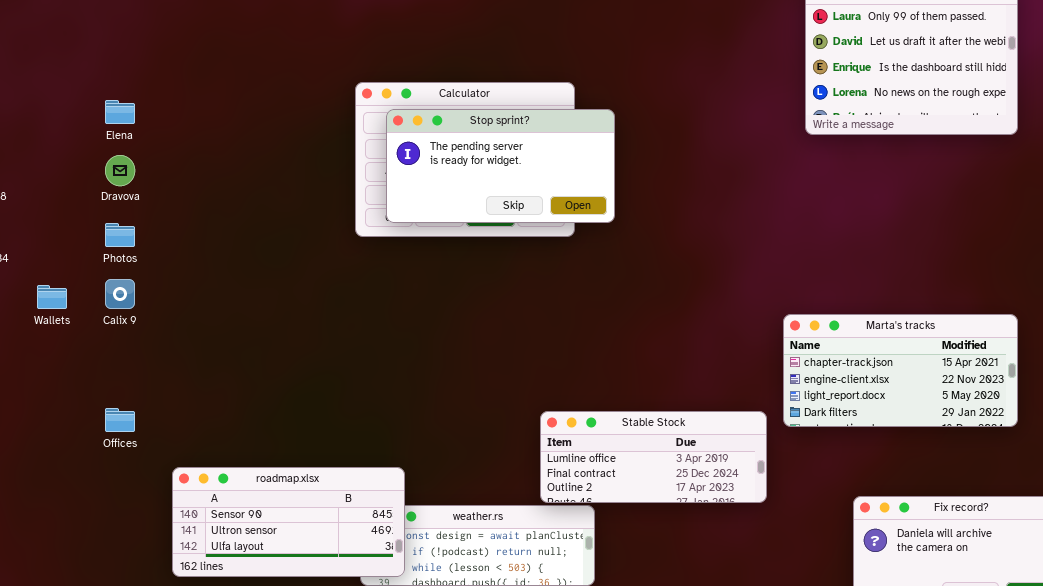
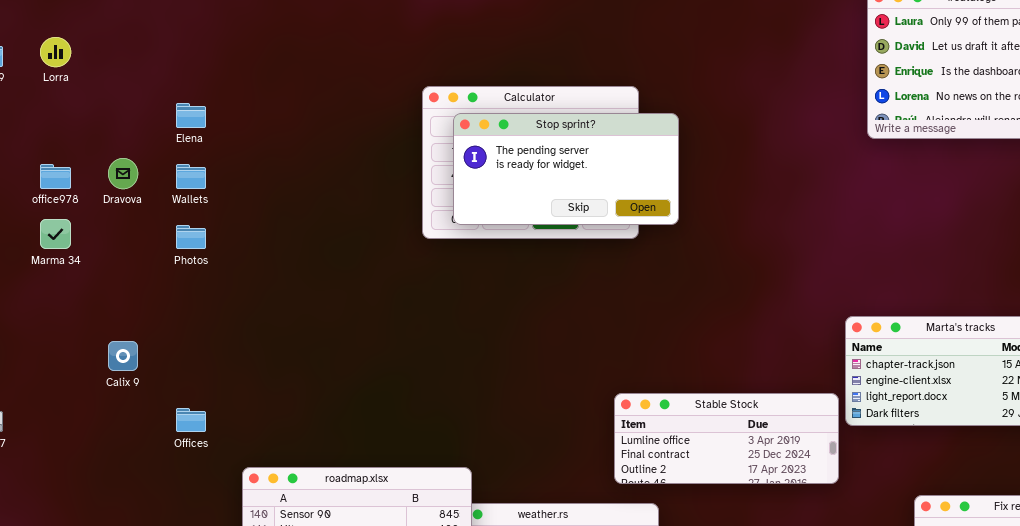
Dravova: [105,155,135,186] -> [108,158,138,189], moved
Calix 9: [105,279,135,309] -> [108,341,138,371], moved
Wallets: [37,285,67,309] -> [176,164,206,189], moved
Stable Stock: [540,411,767,503] -> [614,393,839,484], moved

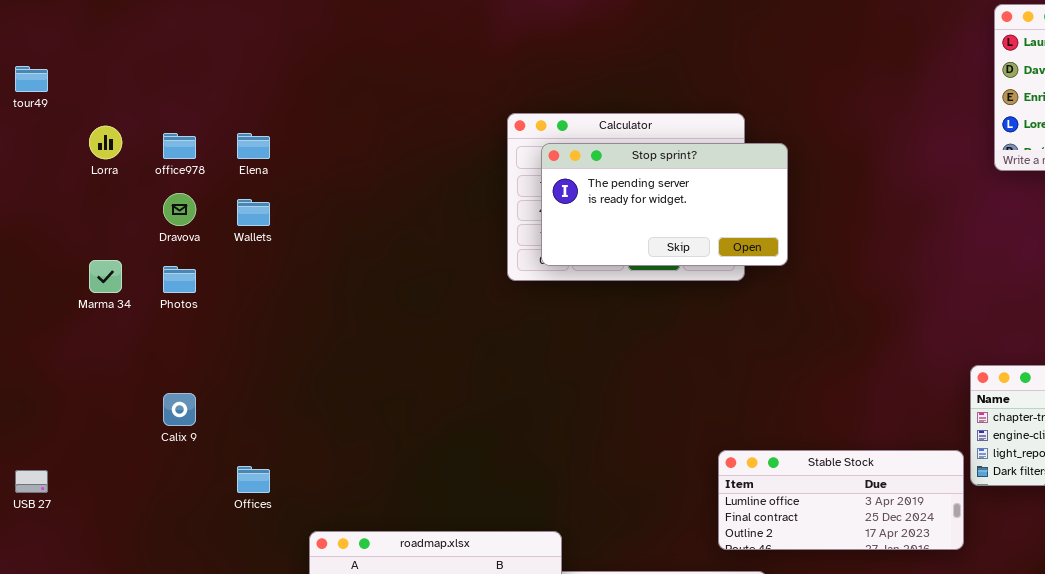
Lorra: [40,37,71,67] -> [89,126,122,159], moved
office978: [40,164,71,189] -> [163,133,196,159], moved
Photos: [176,225,206,249] -> [163,266,196,293], moved

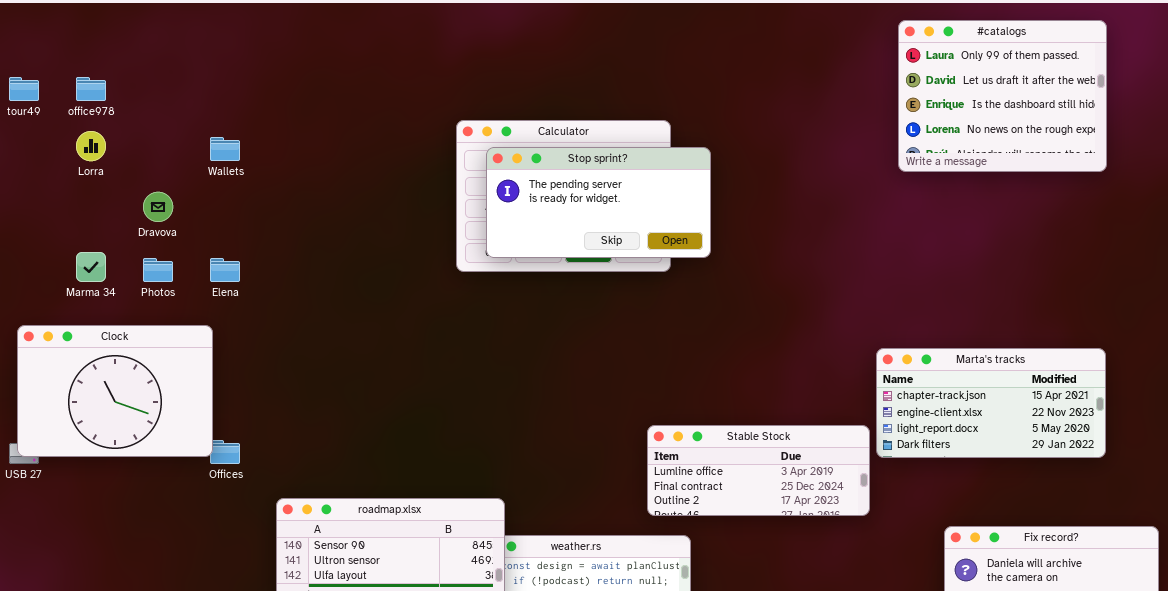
office978: [163,133,196,159] -> [76,77,106,101], moved
Elena: [237,133,270,159] -> [210,258,240,282], moved
Wallets: [237,199,270,226] -> [210,137,240,161], moved
Clock: none -> [17,325,213,457], opened

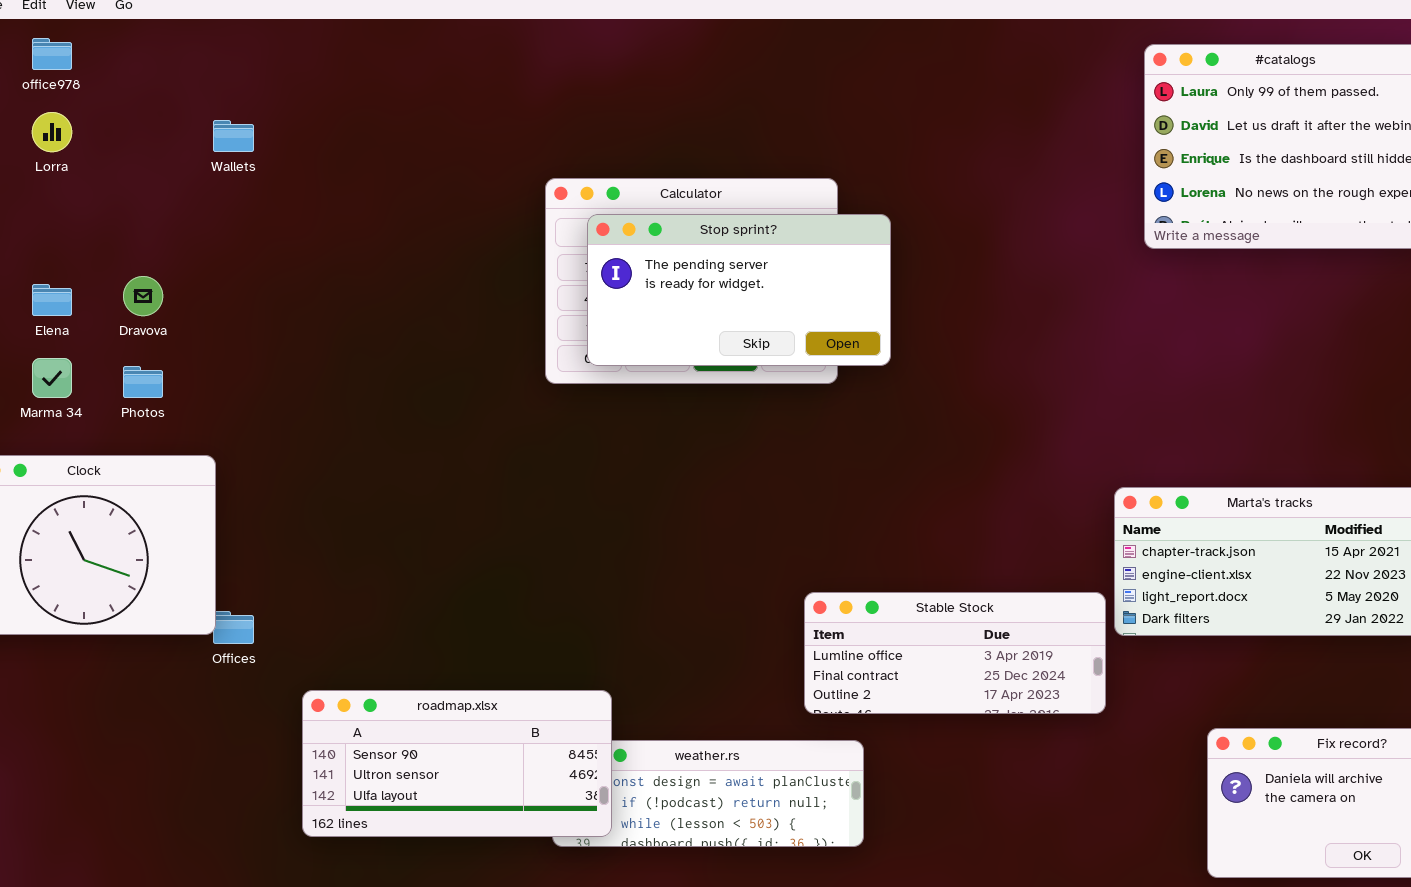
office978: [76,77,106,101] -> [32,38,72,70], moved
Lorra: [76,131,106,161] -> [32,112,72,152], moved
Wallets: [210,137,240,161] -> [213,120,254,152], moved
Elena: [210,258,240,282] -> [32,284,72,316], moved

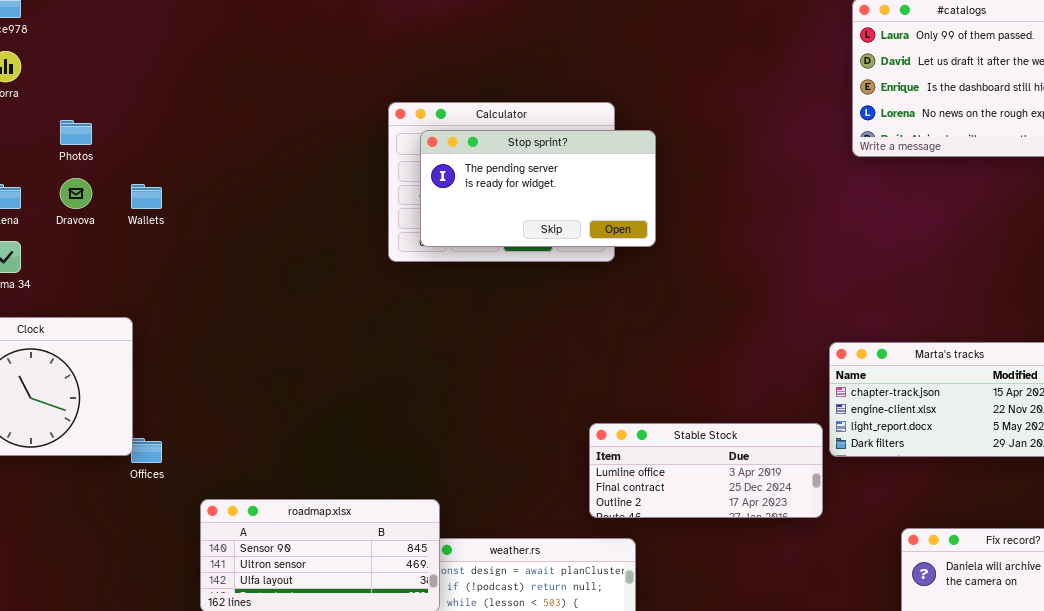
Wallets: [213,120,254,152] -> [131,184,162,209], moved
Photos: [123,366,163,398] -> [60,120,92,145], moved

